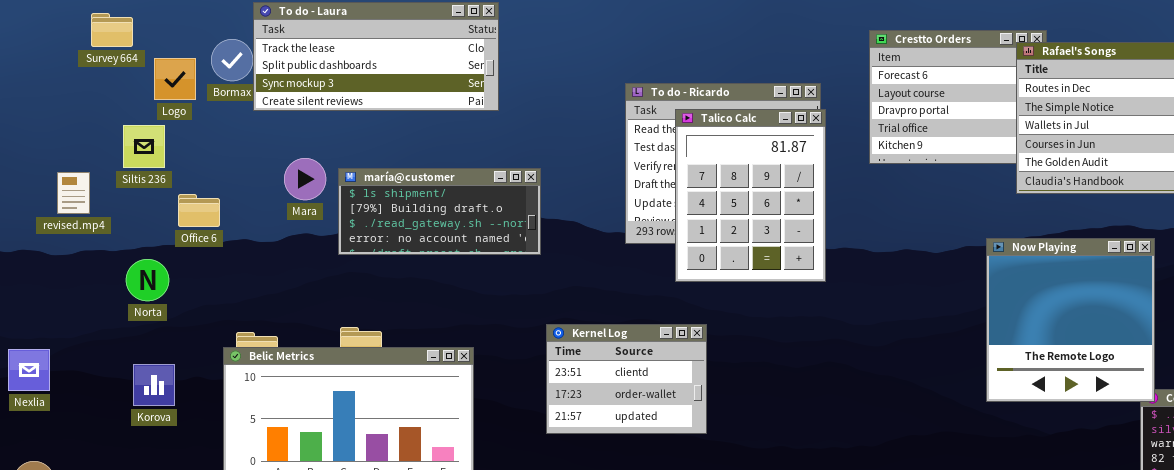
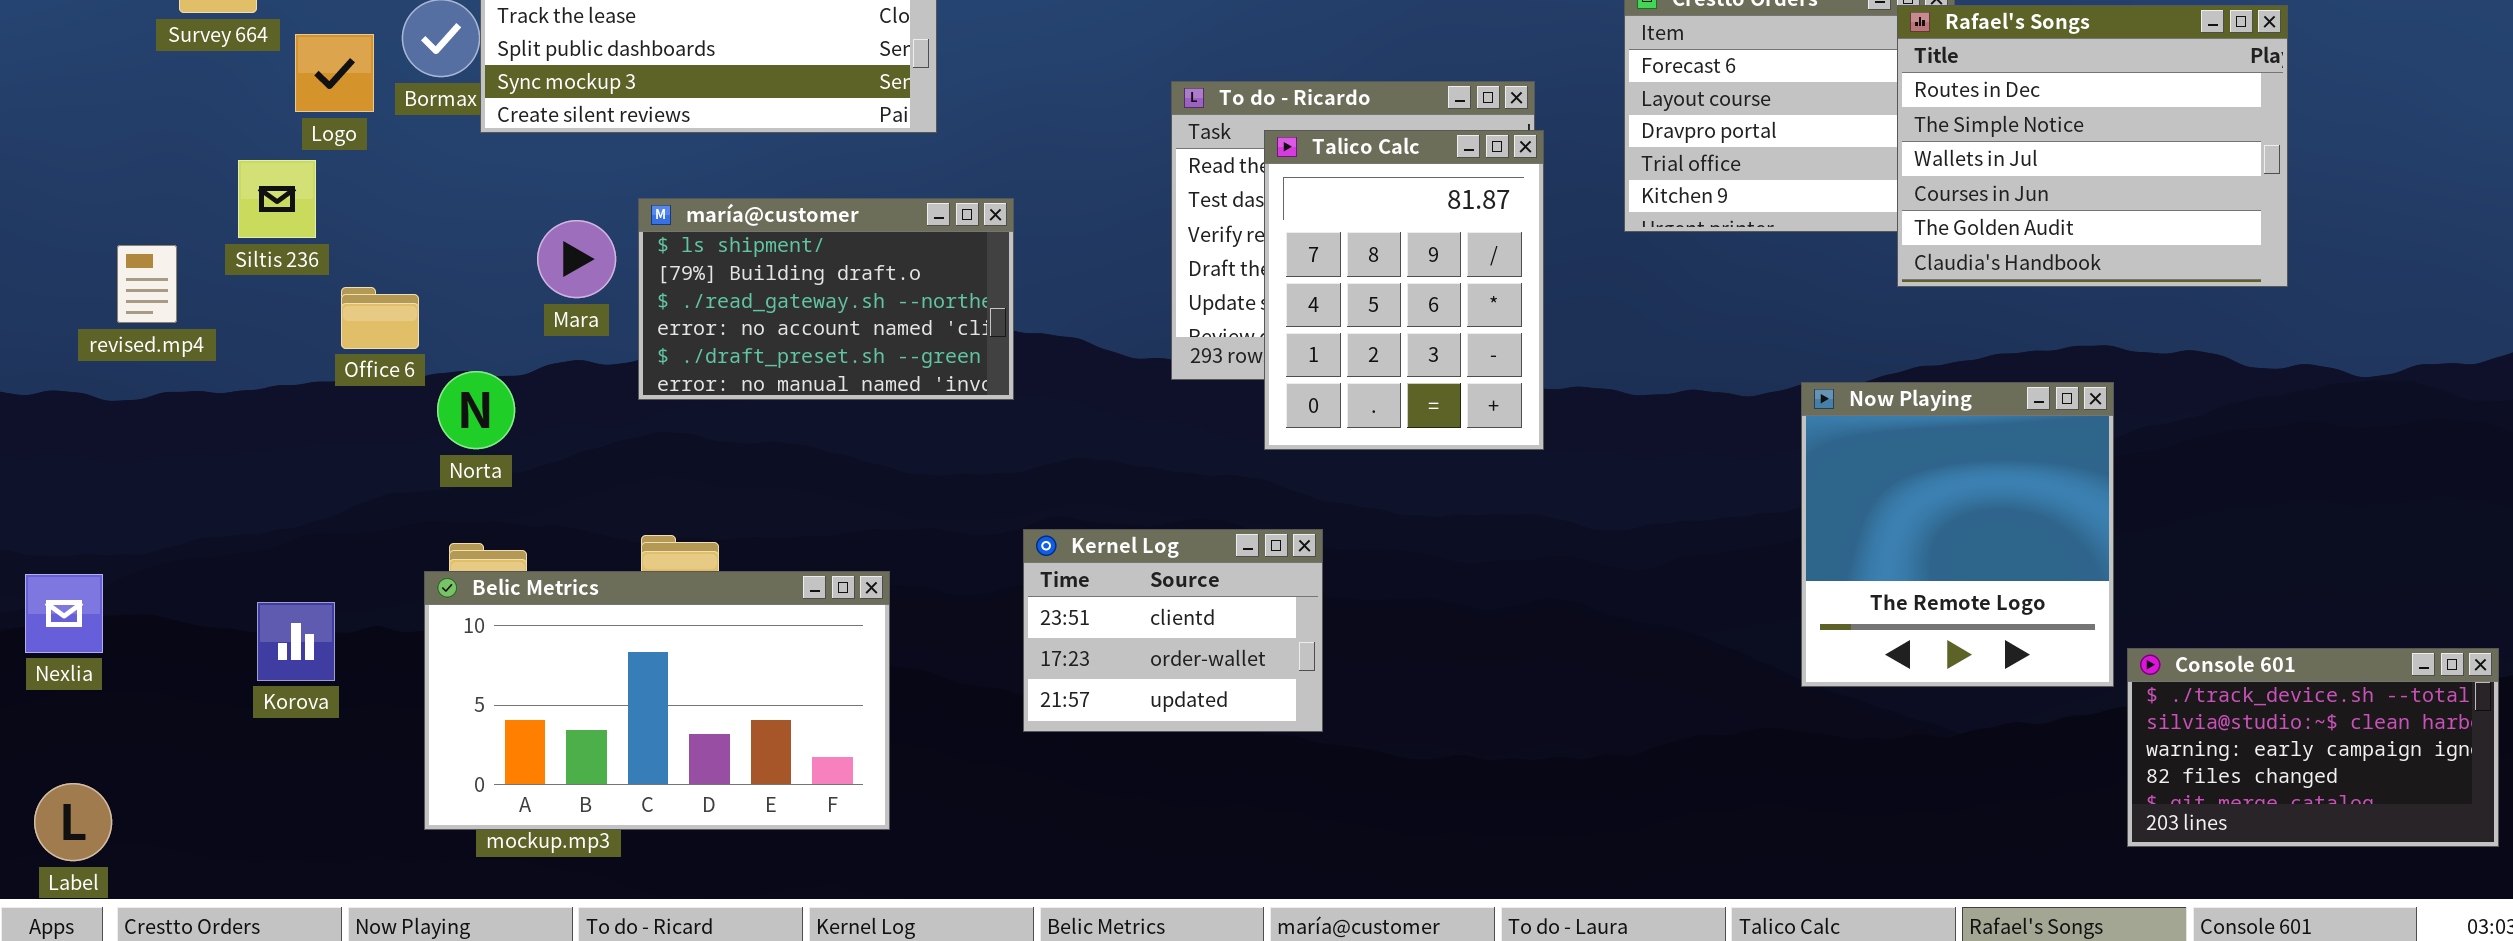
maría@customer: [338,168,541,255] -> [638,198,1014,400], resized
Now Playing: [986,238,1155,402] -> [1801,382,2114,687], moved
Norta: [126,259,169,301] -> [437,371,515,449], moved

